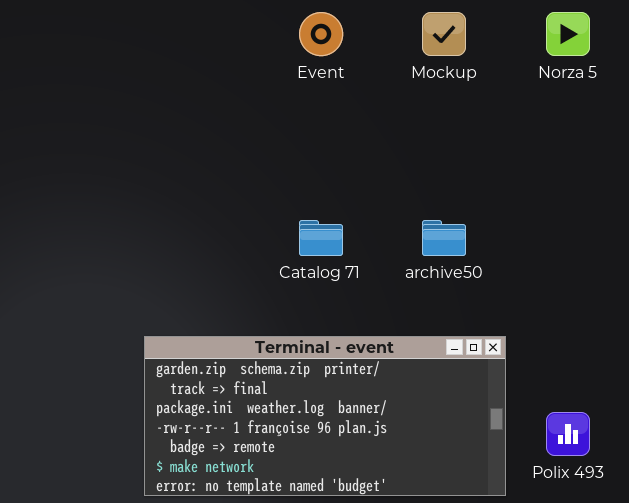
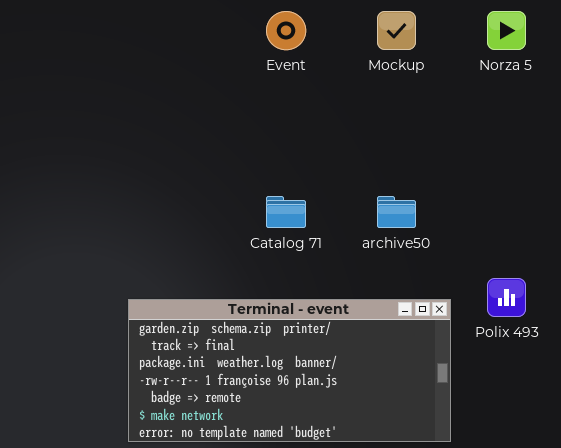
Polix 493: [546,412,590,456] -> [487,278,526,317], moved

